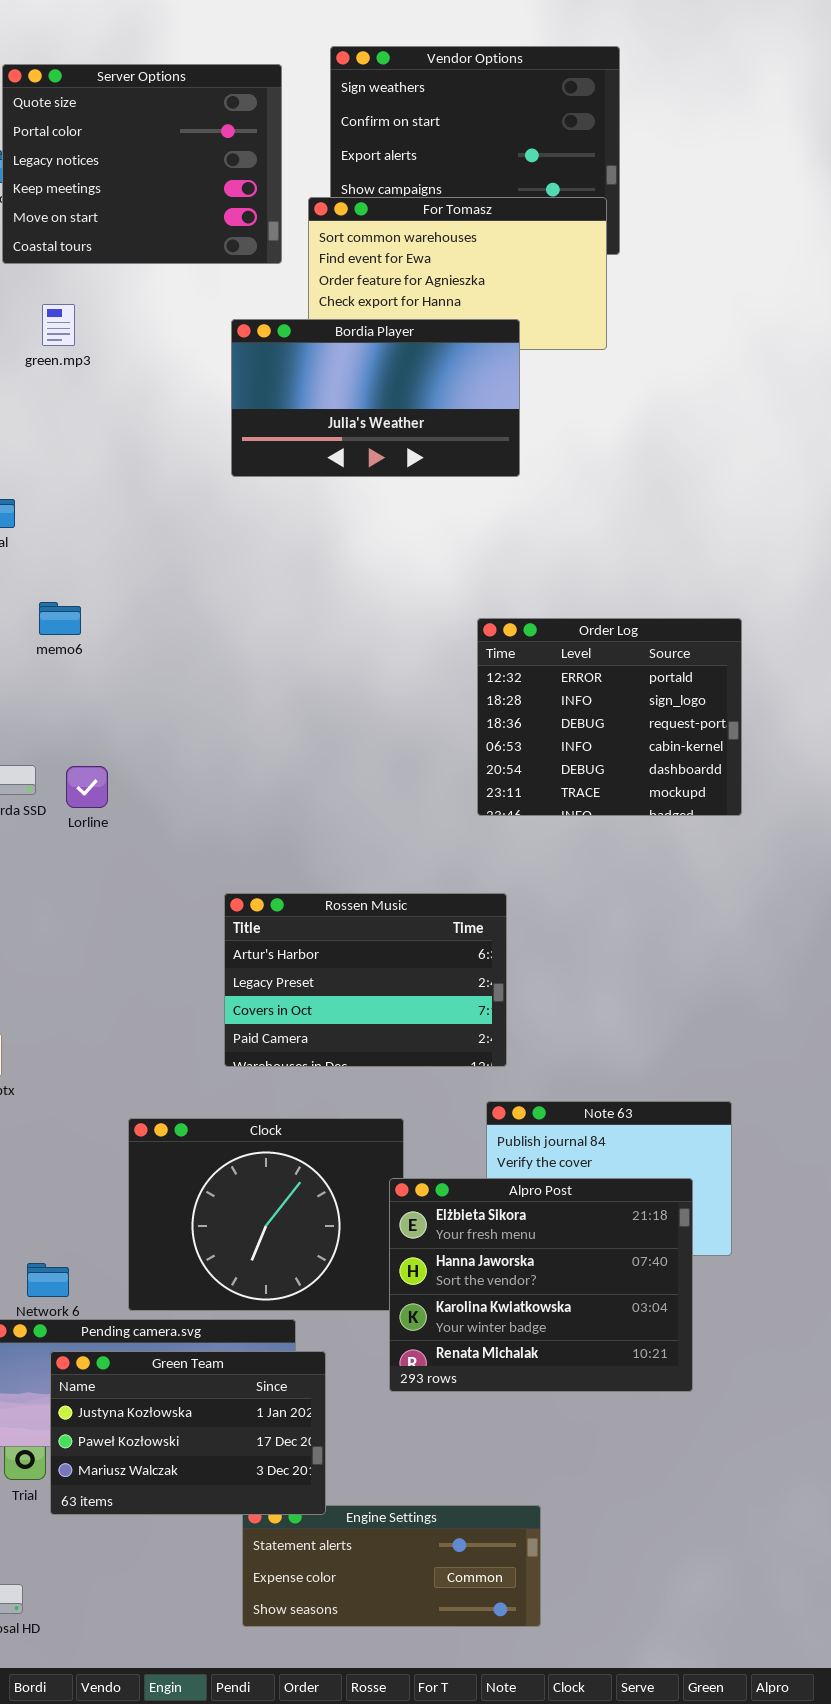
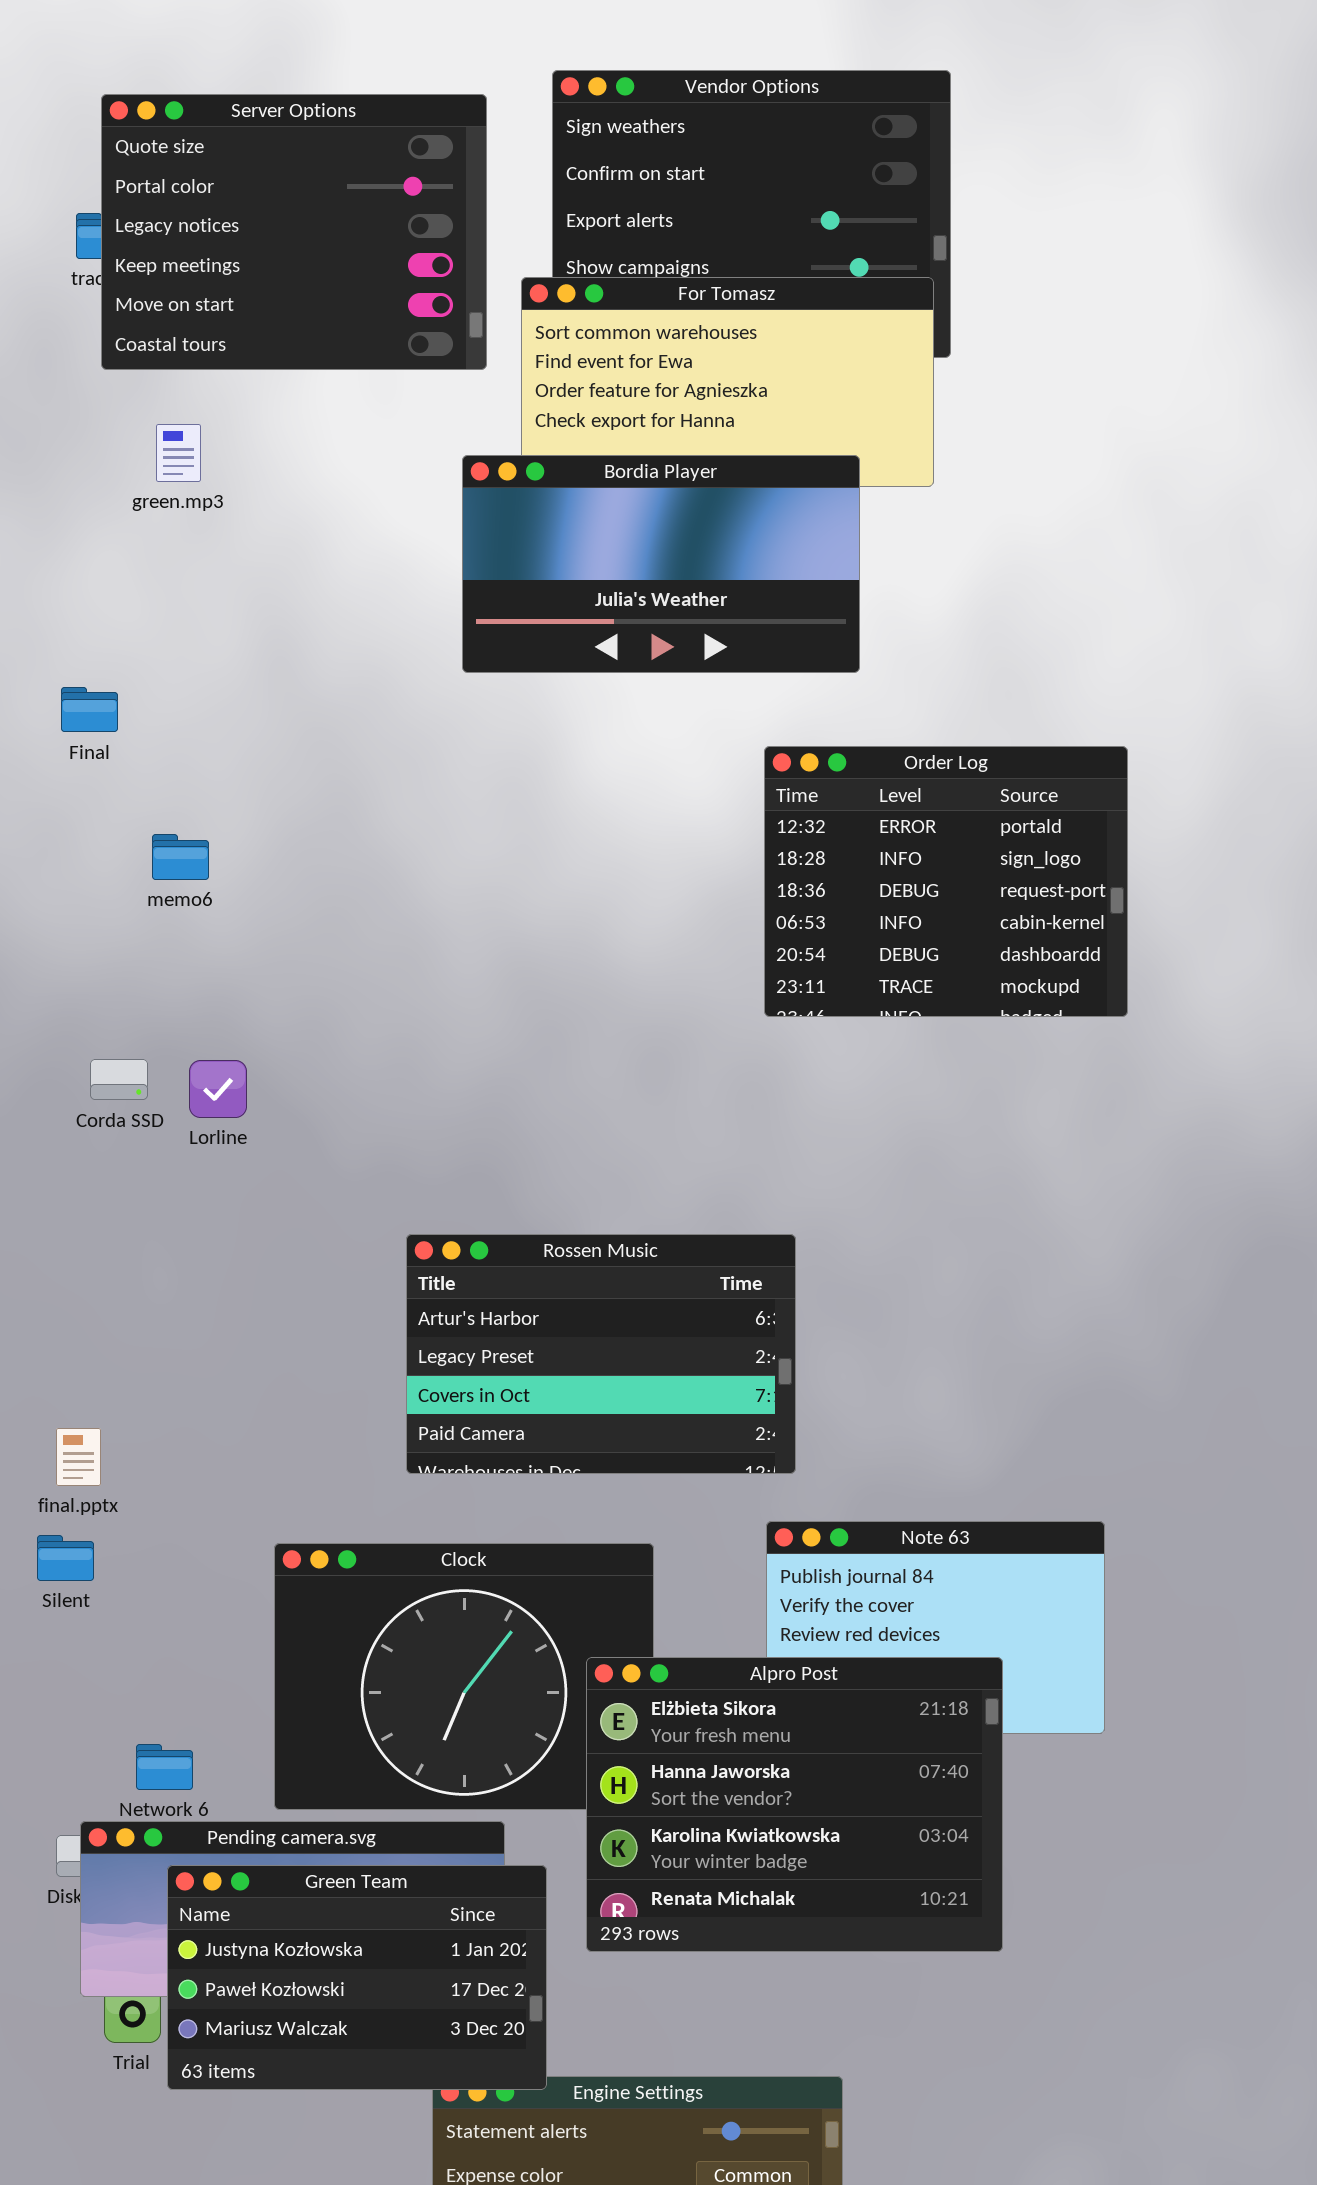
Bordia Player: [231,319,520,477] -> [462,455,860,673], moved
Order Log: [477,618,742,816] -> [764,746,1128,1017], moved
Alpro Post: [389,1178,693,1392] -> [586,1657,1003,1952], moved

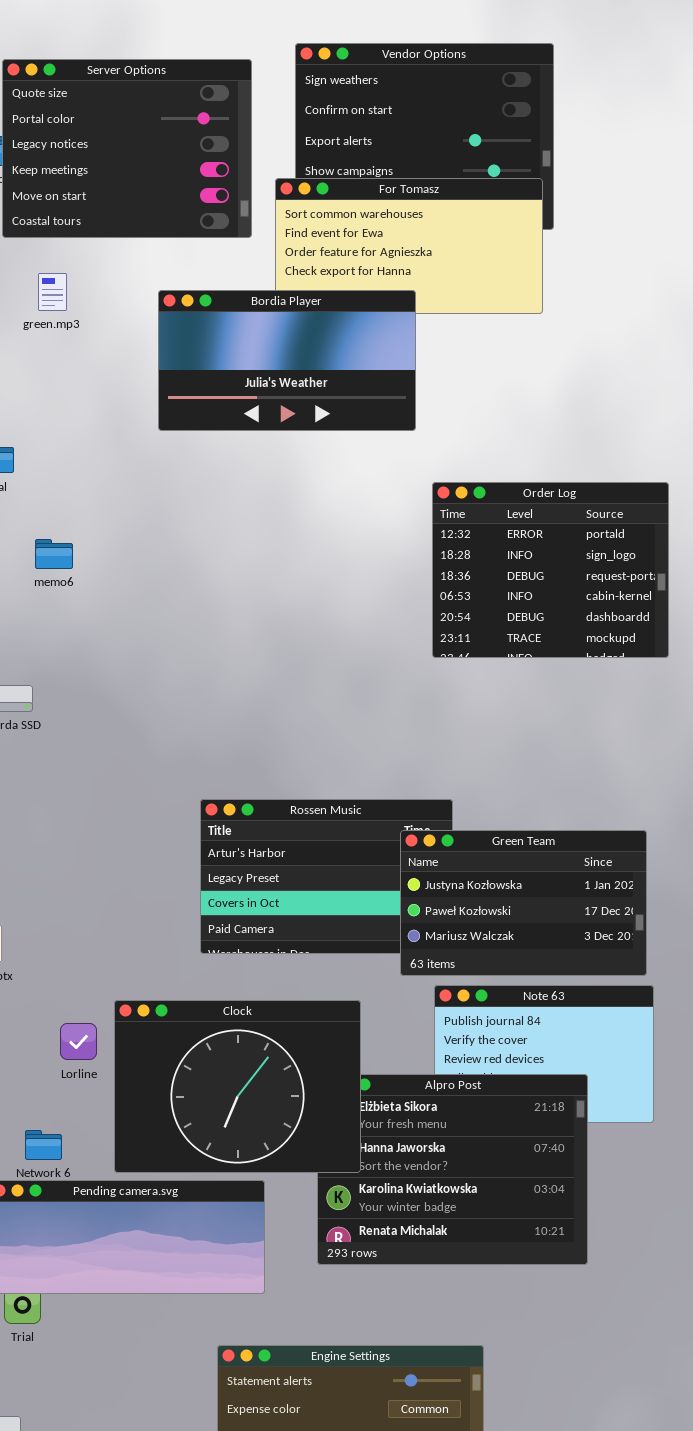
Bordia Player: [462,455,860,673] -> [158,290,416,431], moved
Lorline: [189,1060,247,1118] -> [60,1023,97,1060], moved
Clock: [274,1543,654,1810] -> [114,1000,361,1173], raised
Green Team: [167,1865,547,2090] -> [400,830,647,976], moved

